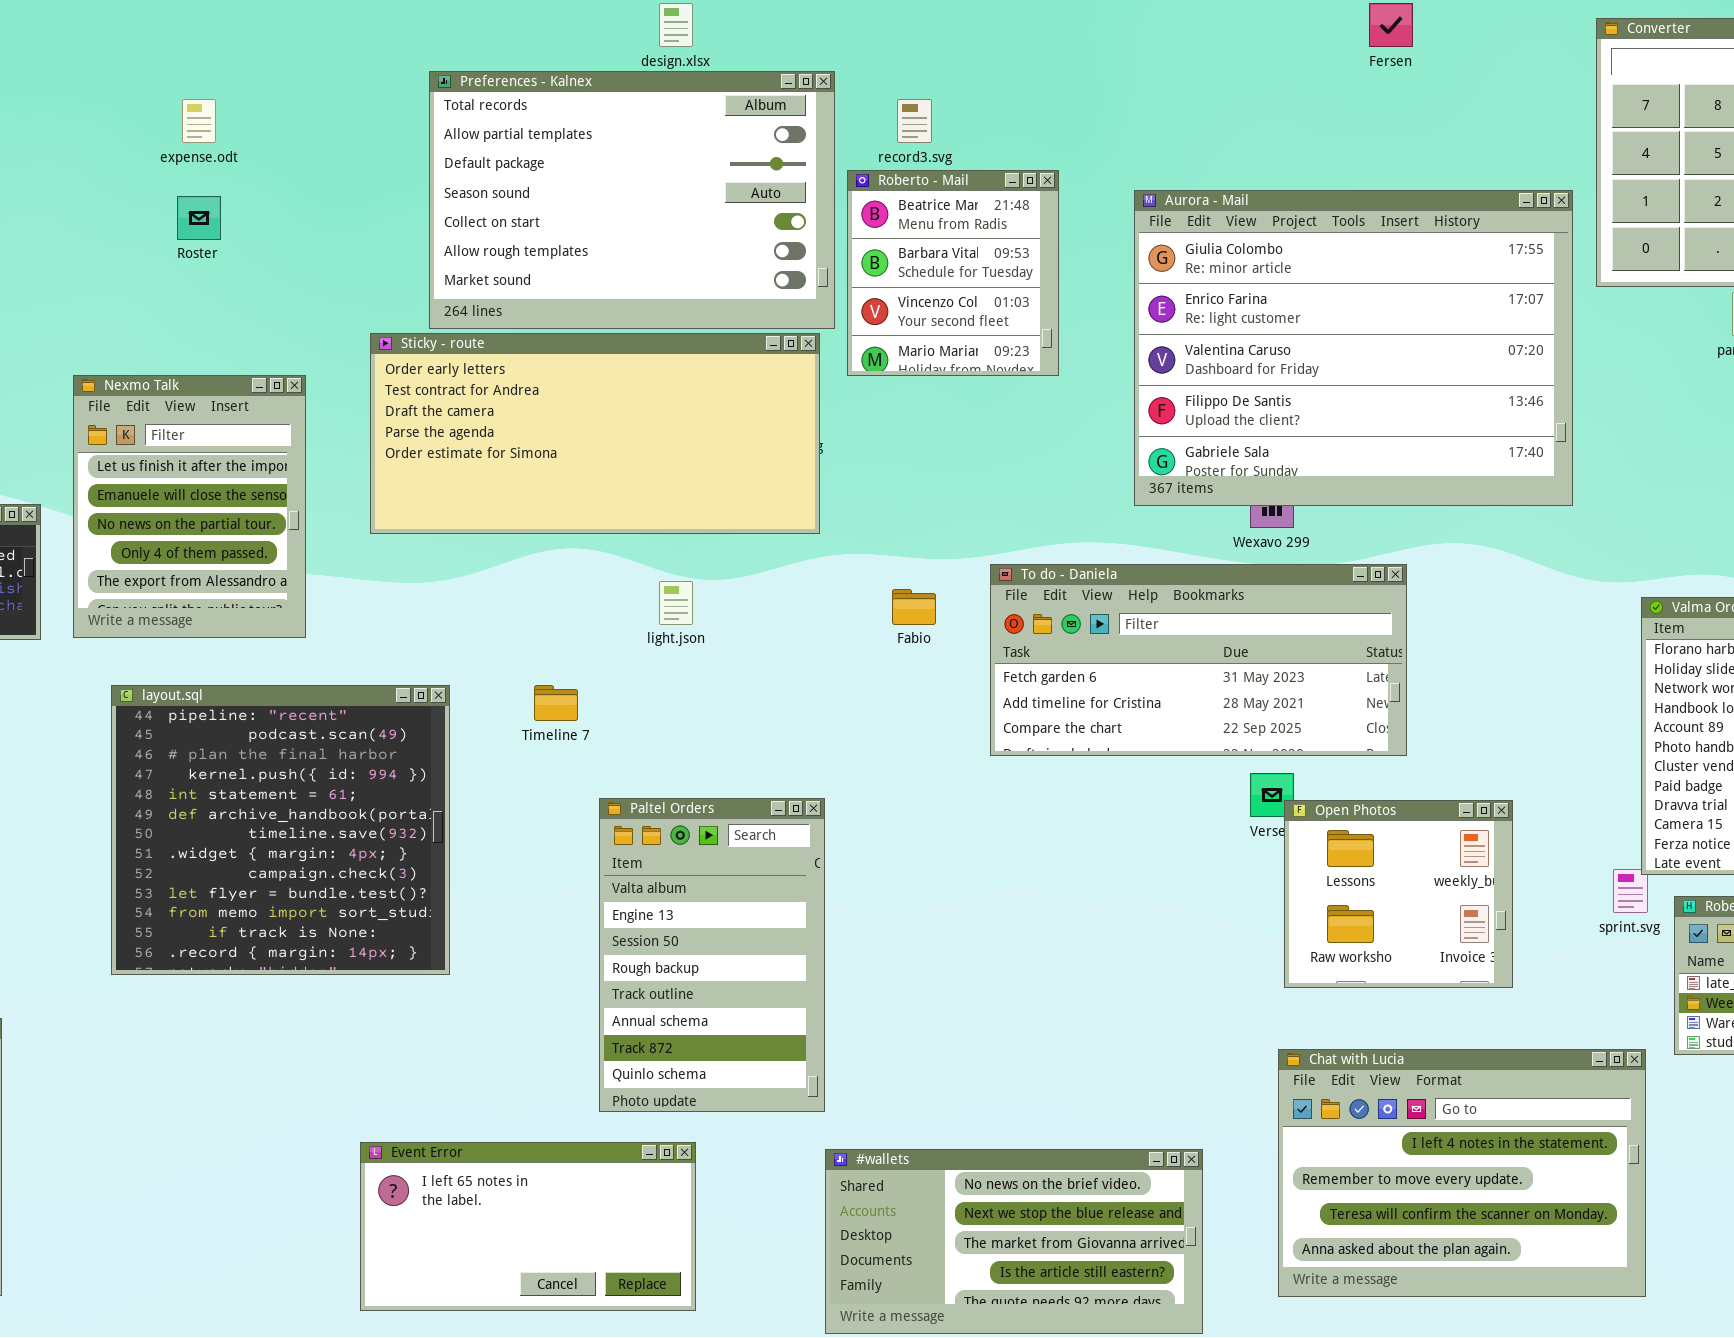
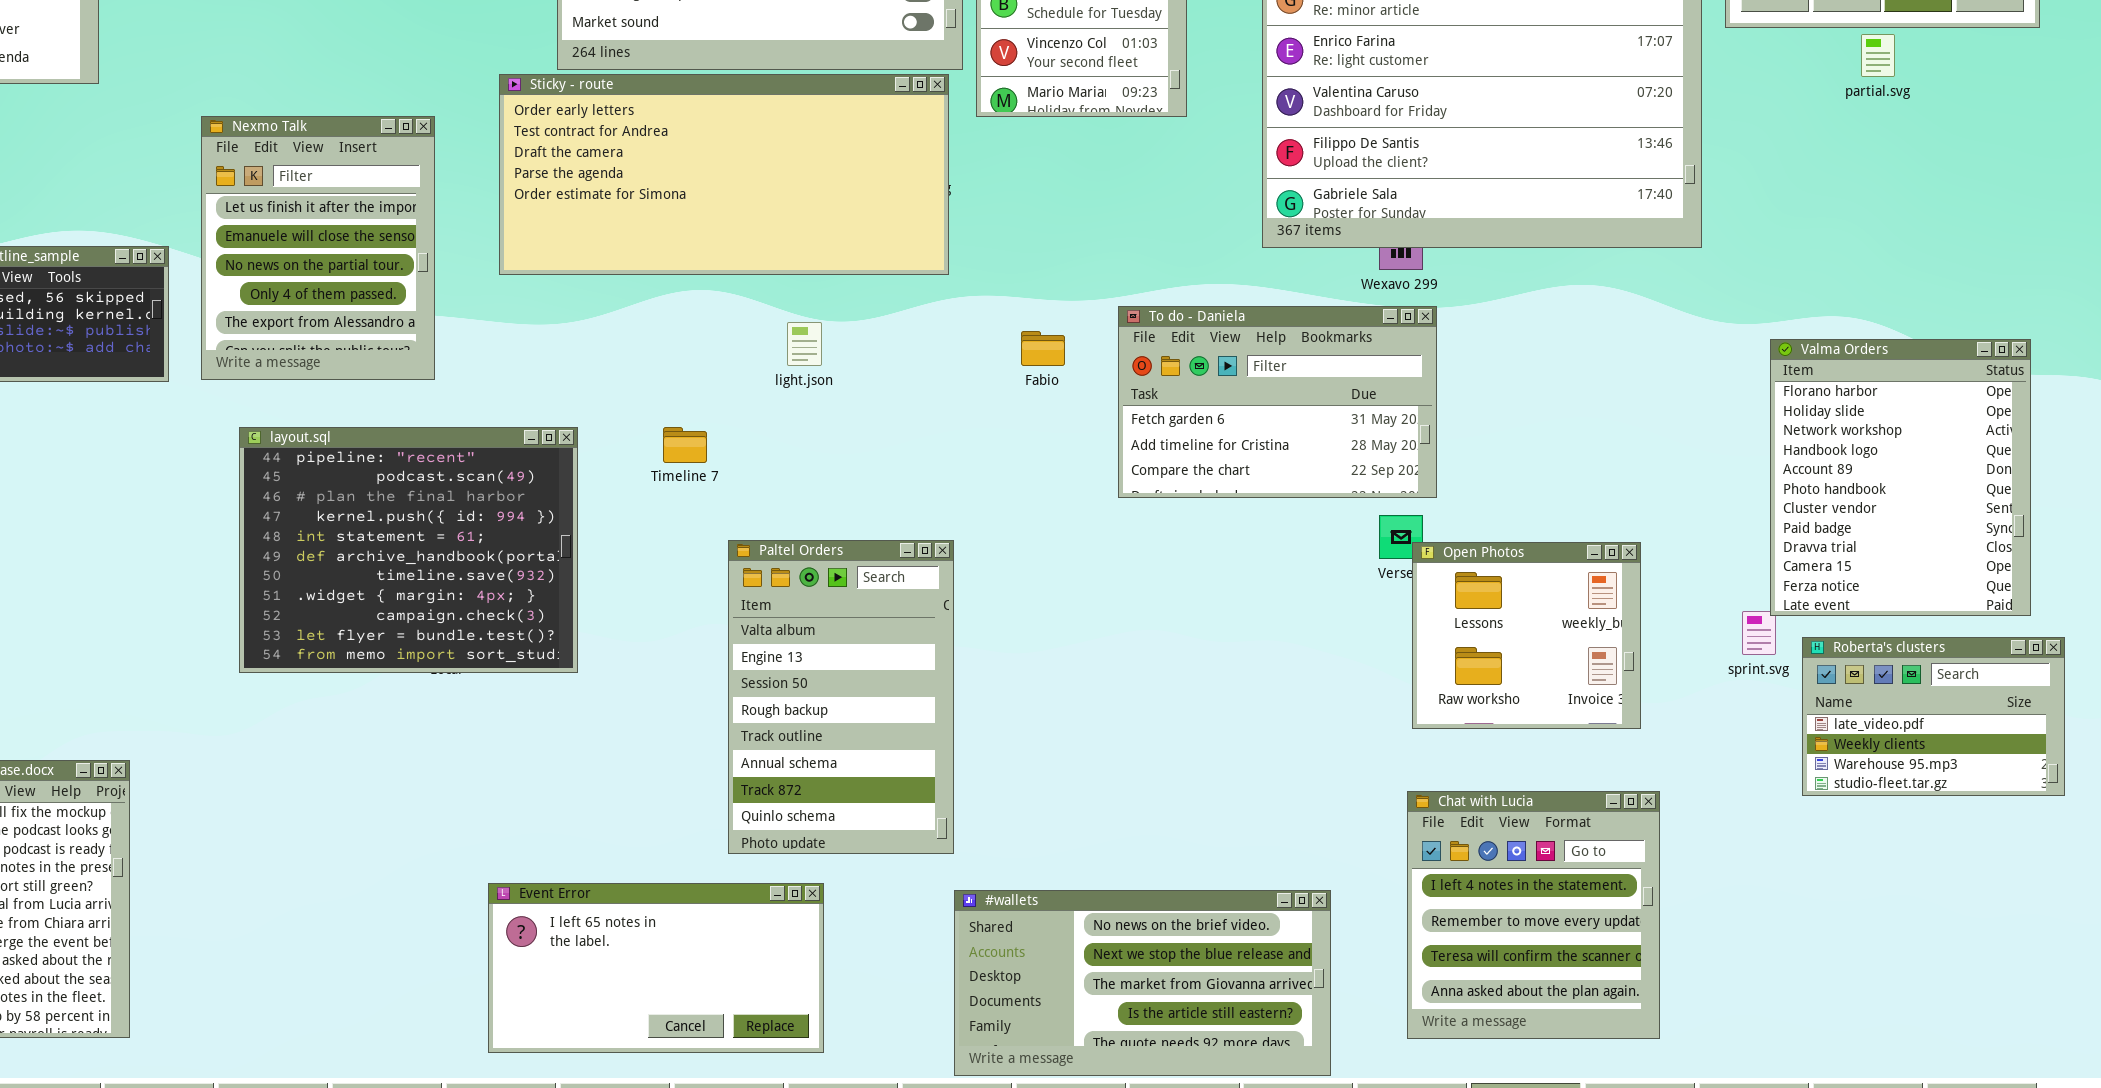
To do - Daniela: [990,564,1407,756] -> [1118,306,1437,498], resized
layout.sql: [111,685,450,975] -> [239,427,578,673], resized
Chat with Lucia: [1278,1049,1646,1297] -> [1407,791,1660,1039], resized

